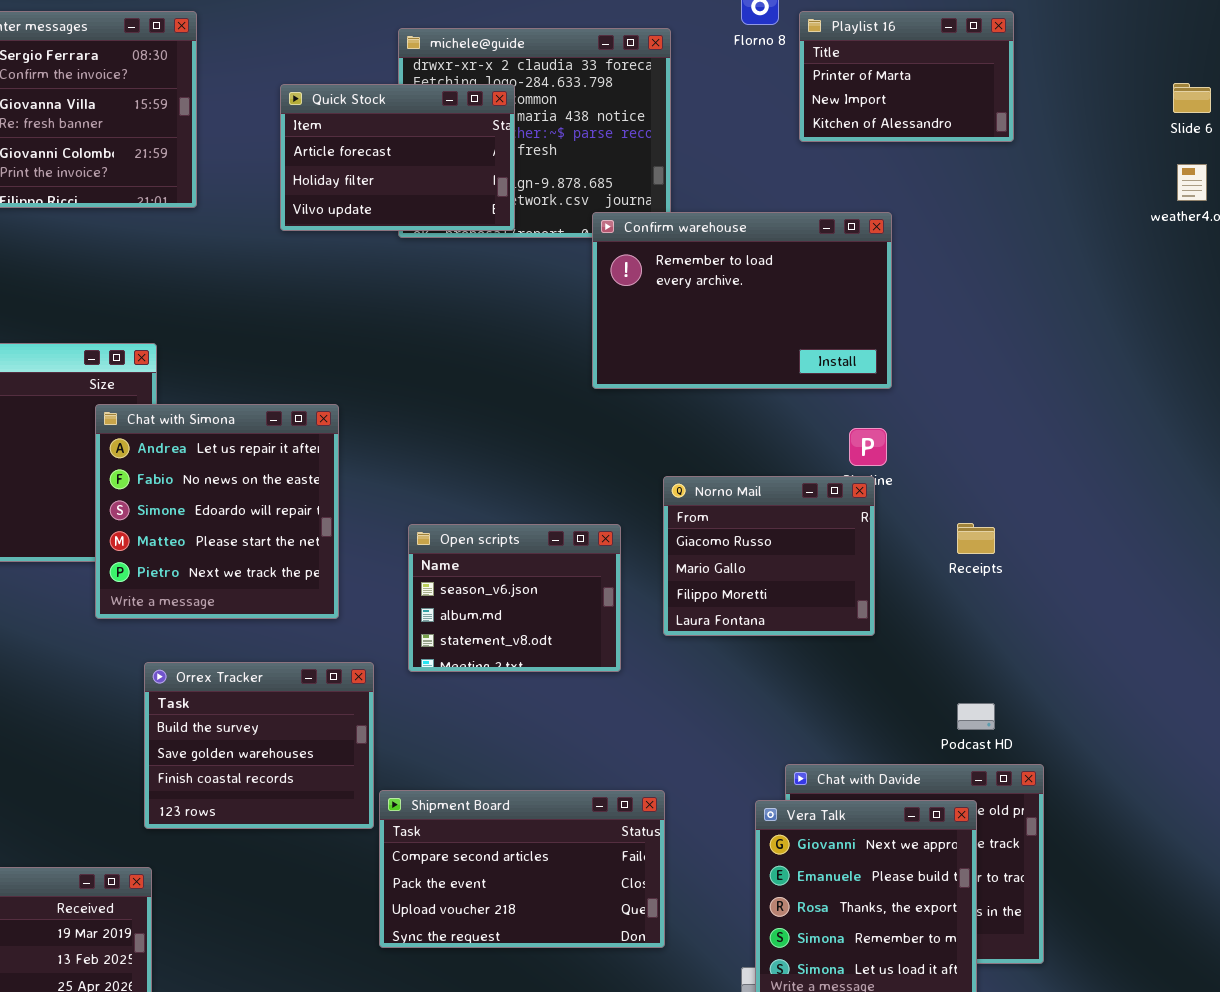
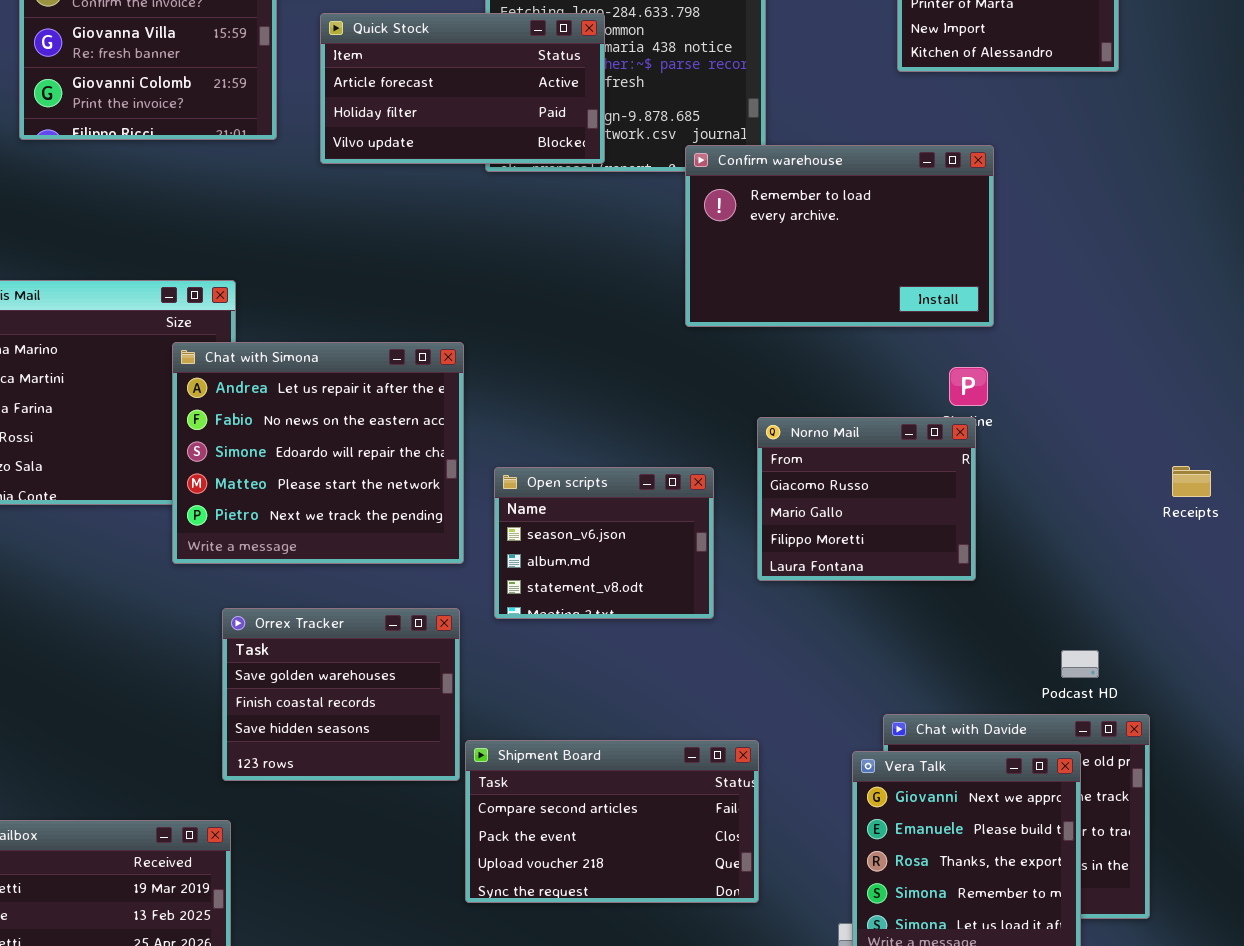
Quick Stock: [280,84,515,231] -> [320,13,605,164], resized
Chat with Simona: [95,404,339,619] -> [172,342,464,564], resized
Receipts: [957,523,995,554] -> [1172,466,1211,497], moved
Orrex Tracker: [144,662,374,829] -> [222,608,460,781], scrolled down 1 row

